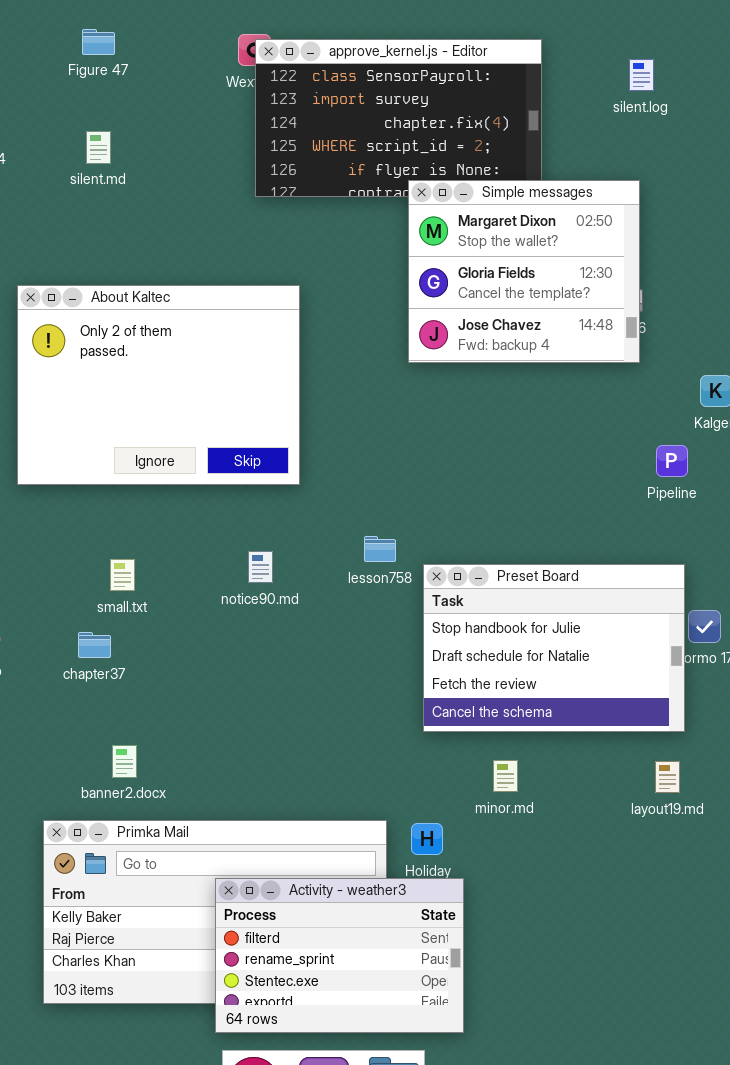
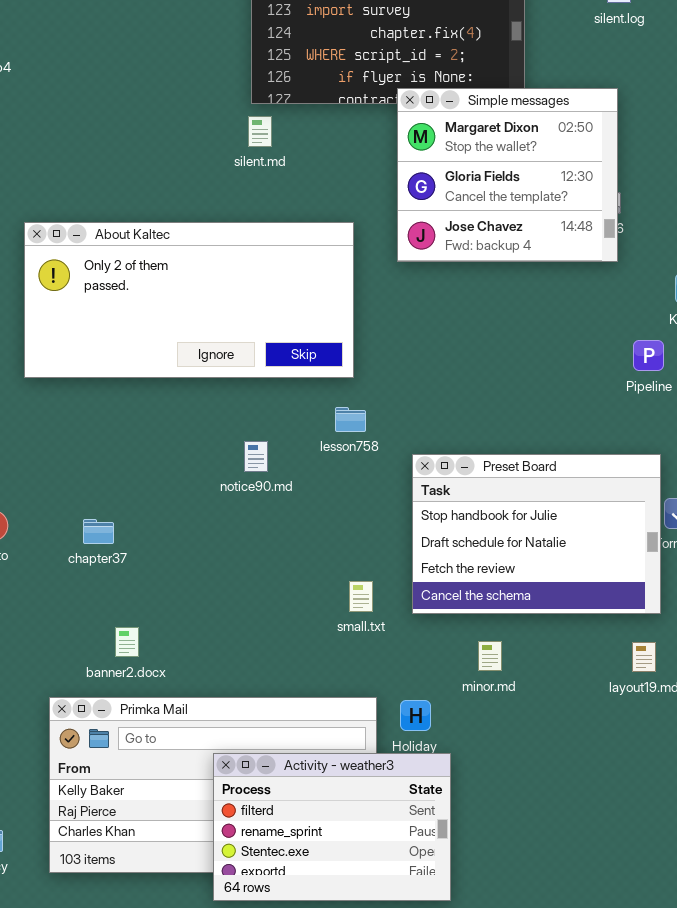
silent.md: [86,131,111,164] -> [248,116,272,147], moved
About Kaltec: [17,285,300,485] -> [24,222,354,378], resized
lesson758: [364,536,396,562] -> [335,407,366,432], moved
small.txt: [110,559,135,591] -> [349,581,373,612], moved

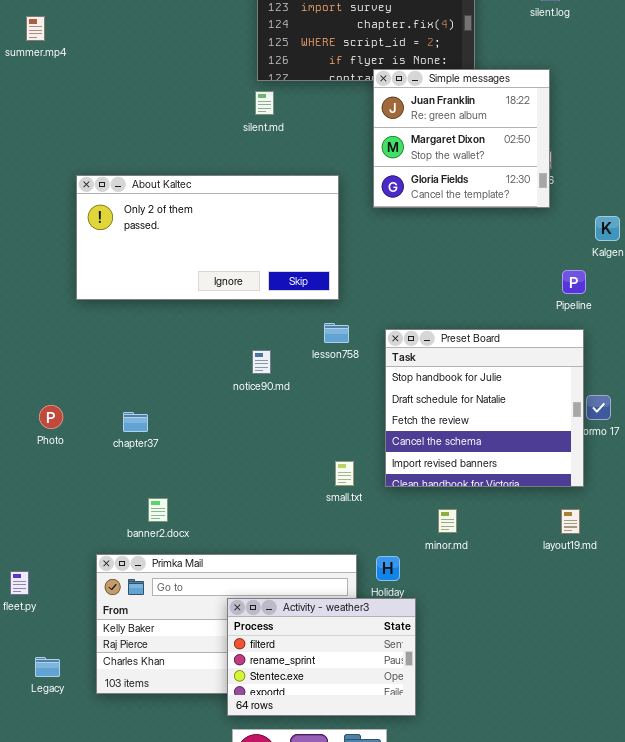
Simple messages: [397,88,618,262] -> [373,69,550,208], scrolled up 1 row
Preset Board: [412,454,661,614] -> [385,329,584,487], resized

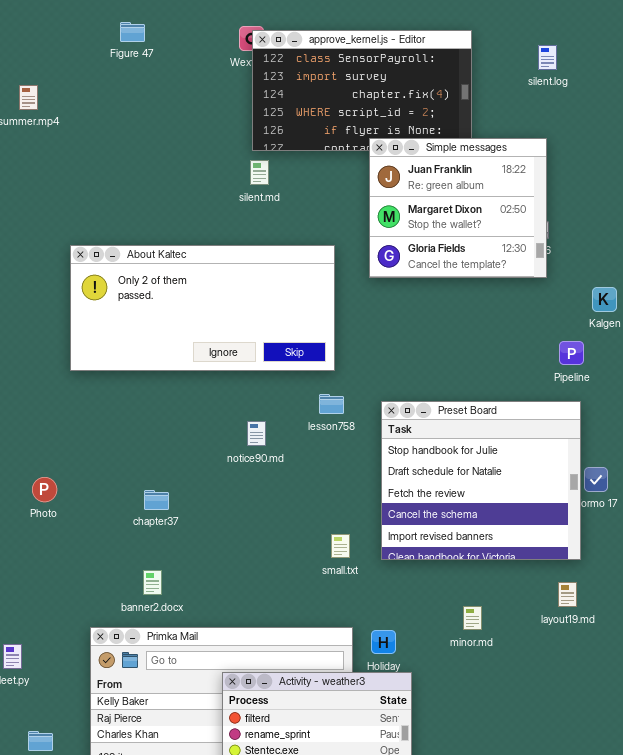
chapter37: [123,412,148,432] -> [144,490,169,510], moved
minor.md: [438,509,457,533] -> [463,606,482,630], moved

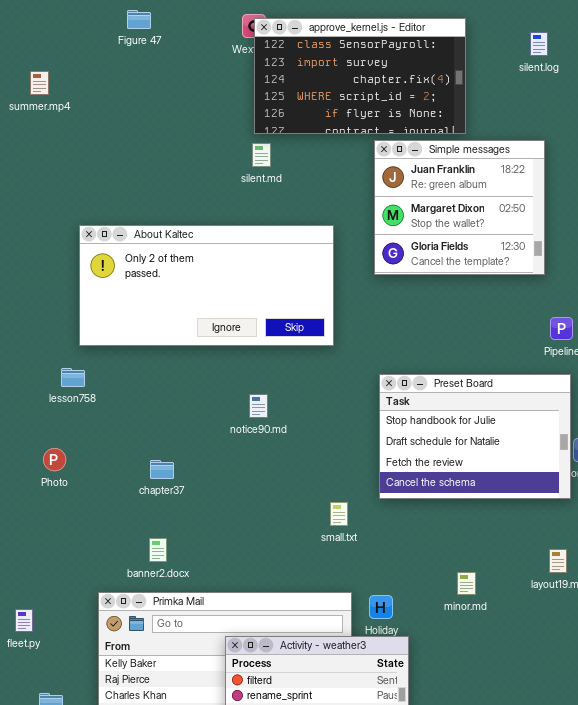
Simple messages: [369,138,547,278] -> [374,140,545,275], moved
lesson758: [319,394,344,414] -> [61,368,85,387], moved
Preset Board: [381,401,581,560] -> [379,374,571,499], resized

